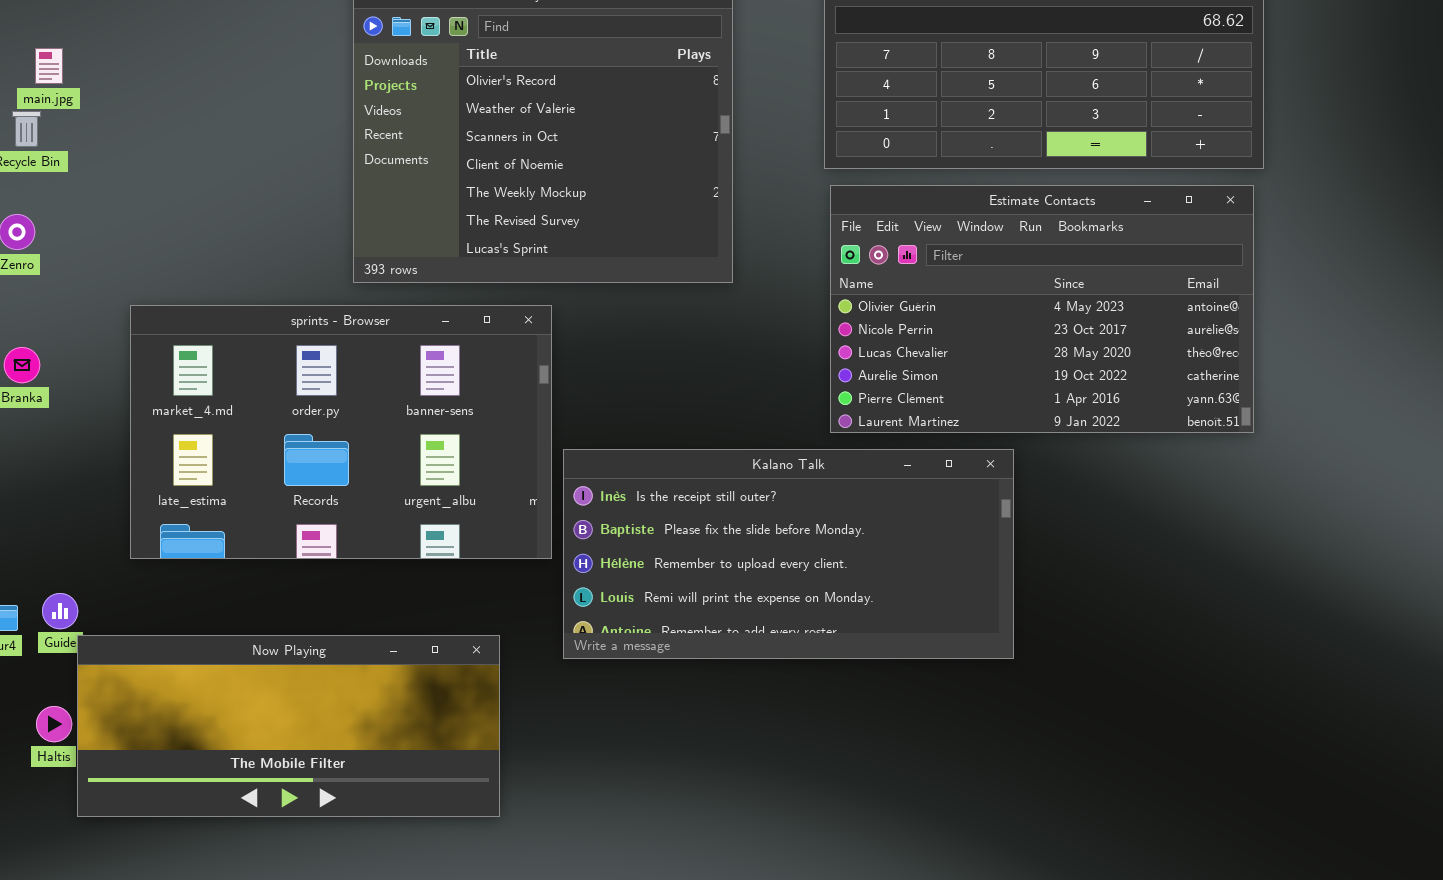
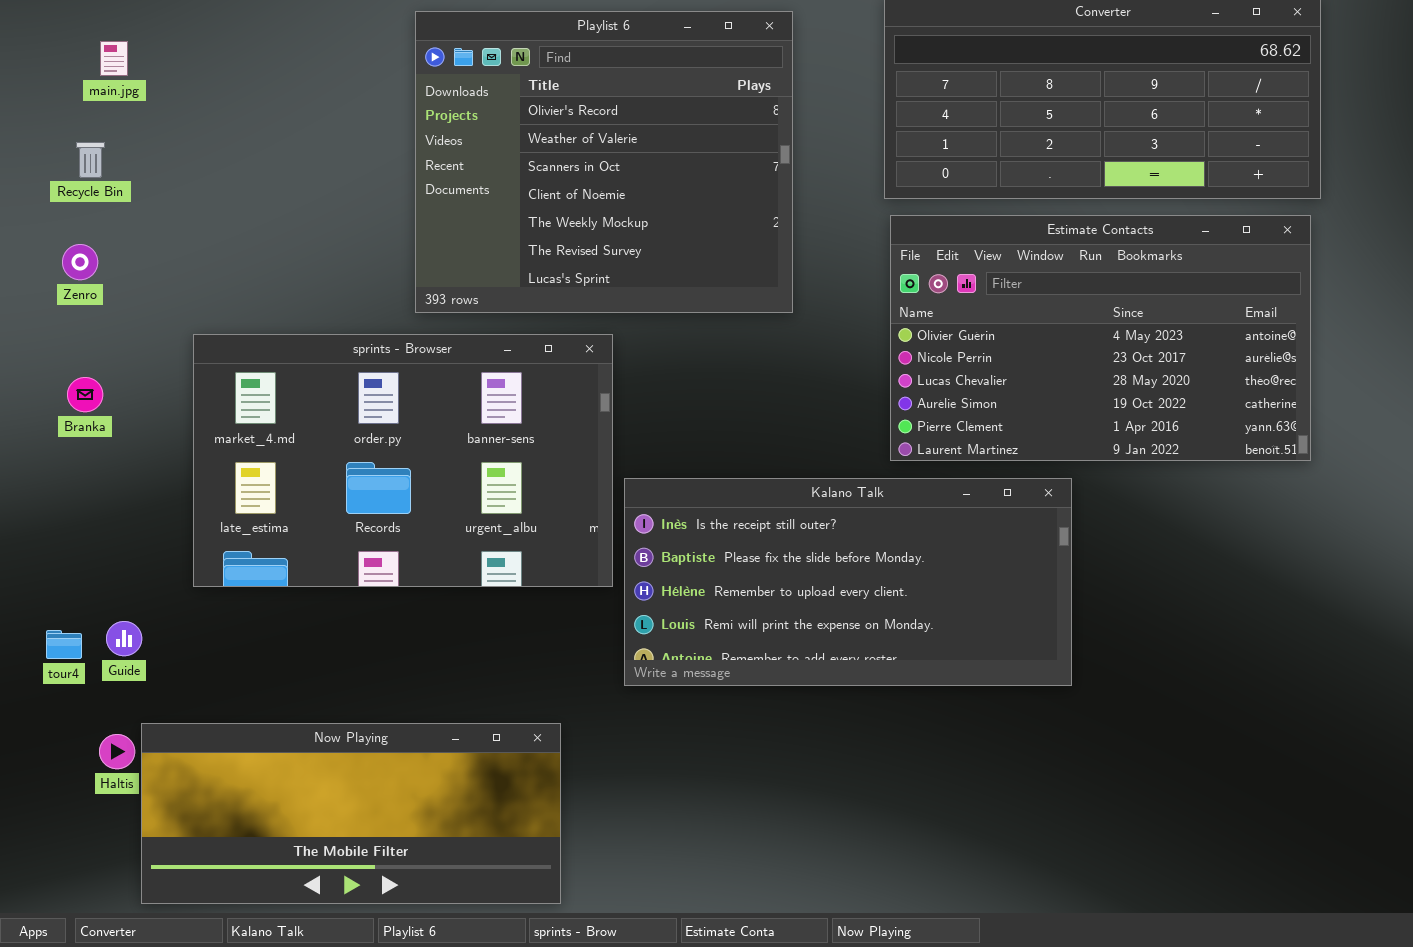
main.jpg: [35,48,63,84] -> [100,41,128,76], moved
Now Playing: [77,635,500,817] -> [141,723,561,904], moved

